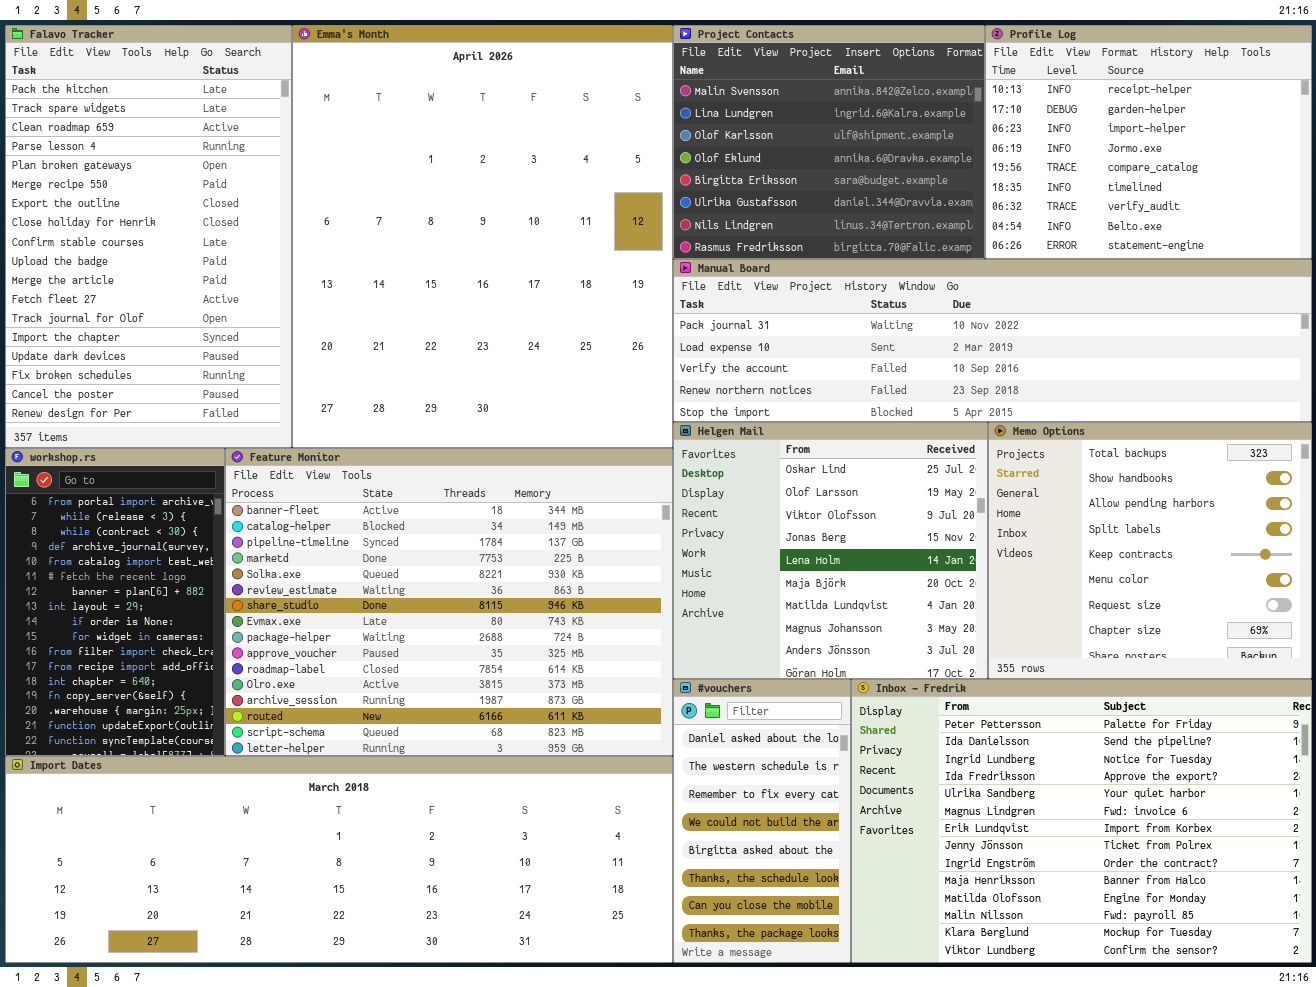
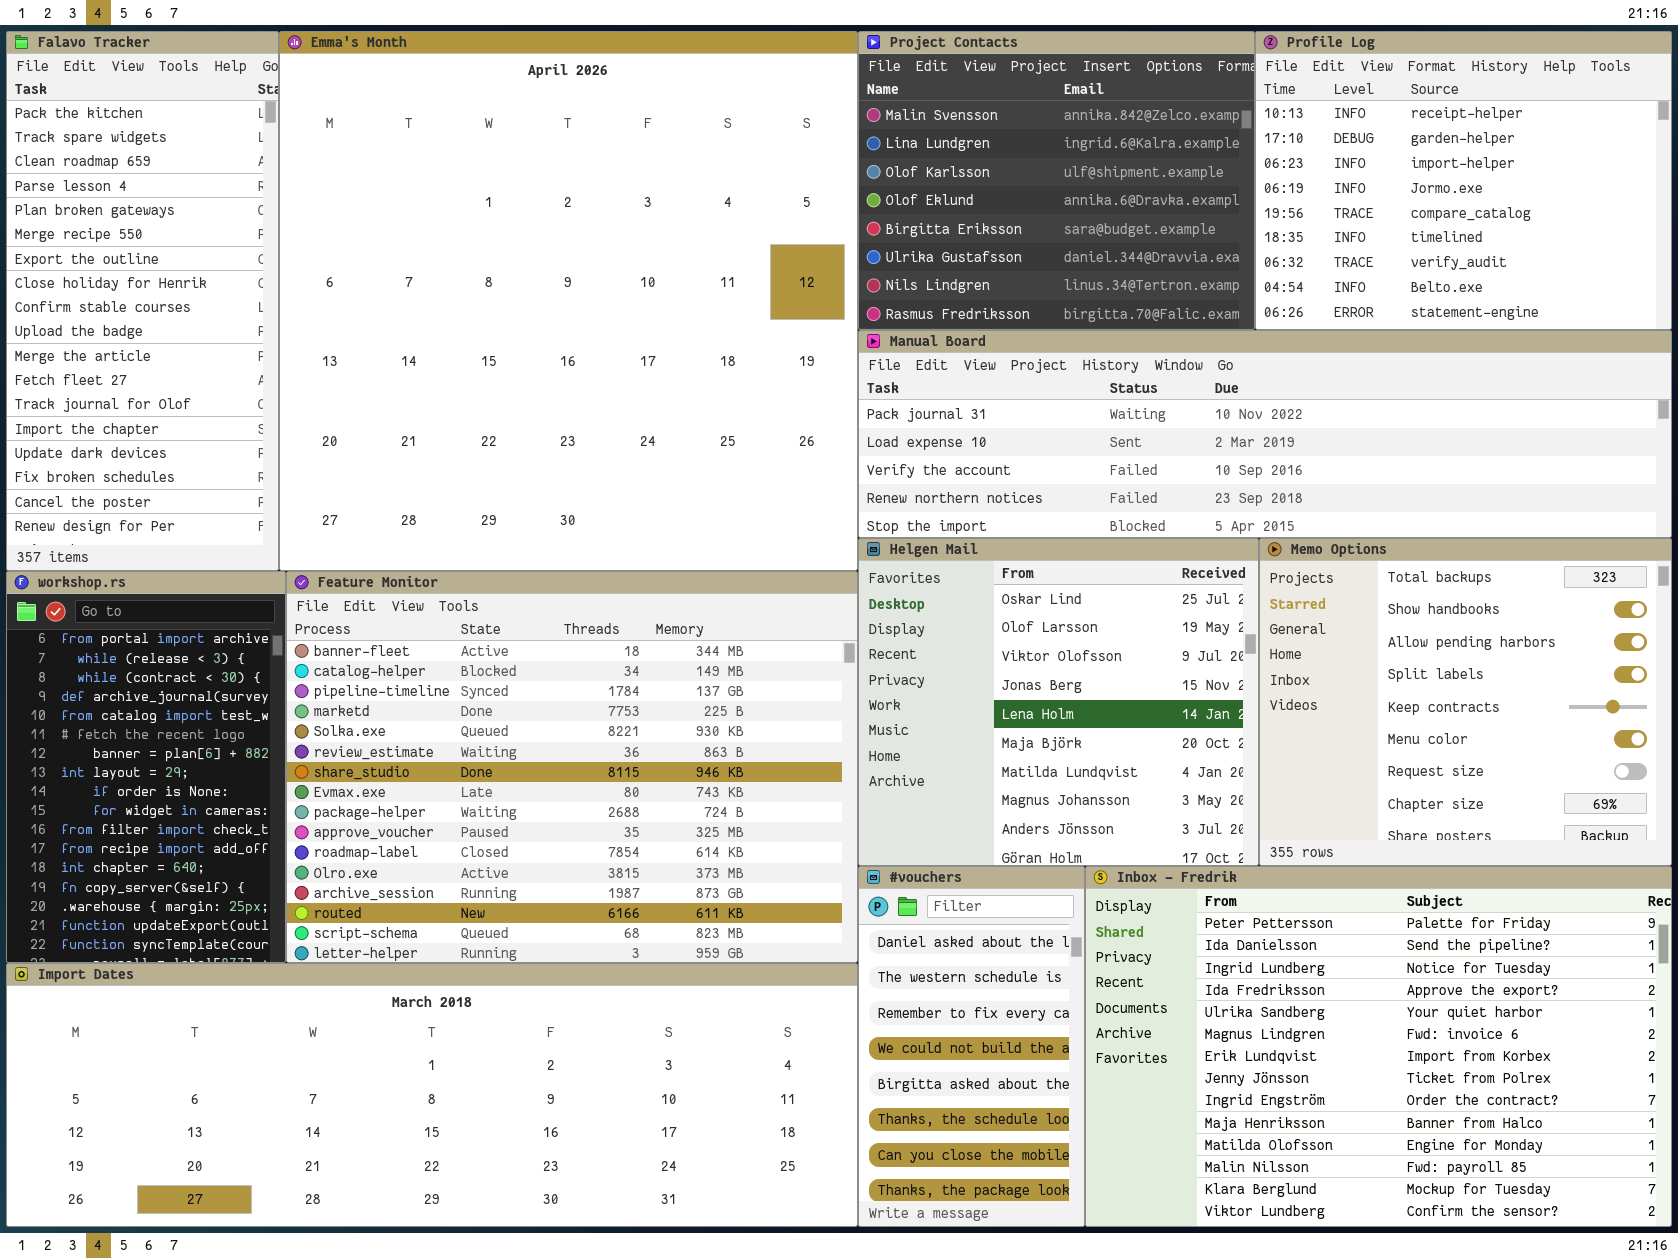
Falavo Tracker: [5,25,292,448] -> [6,31,279,571], resized
Emma's Month: [292,25,673,448] -> [279,31,858,571], resized

